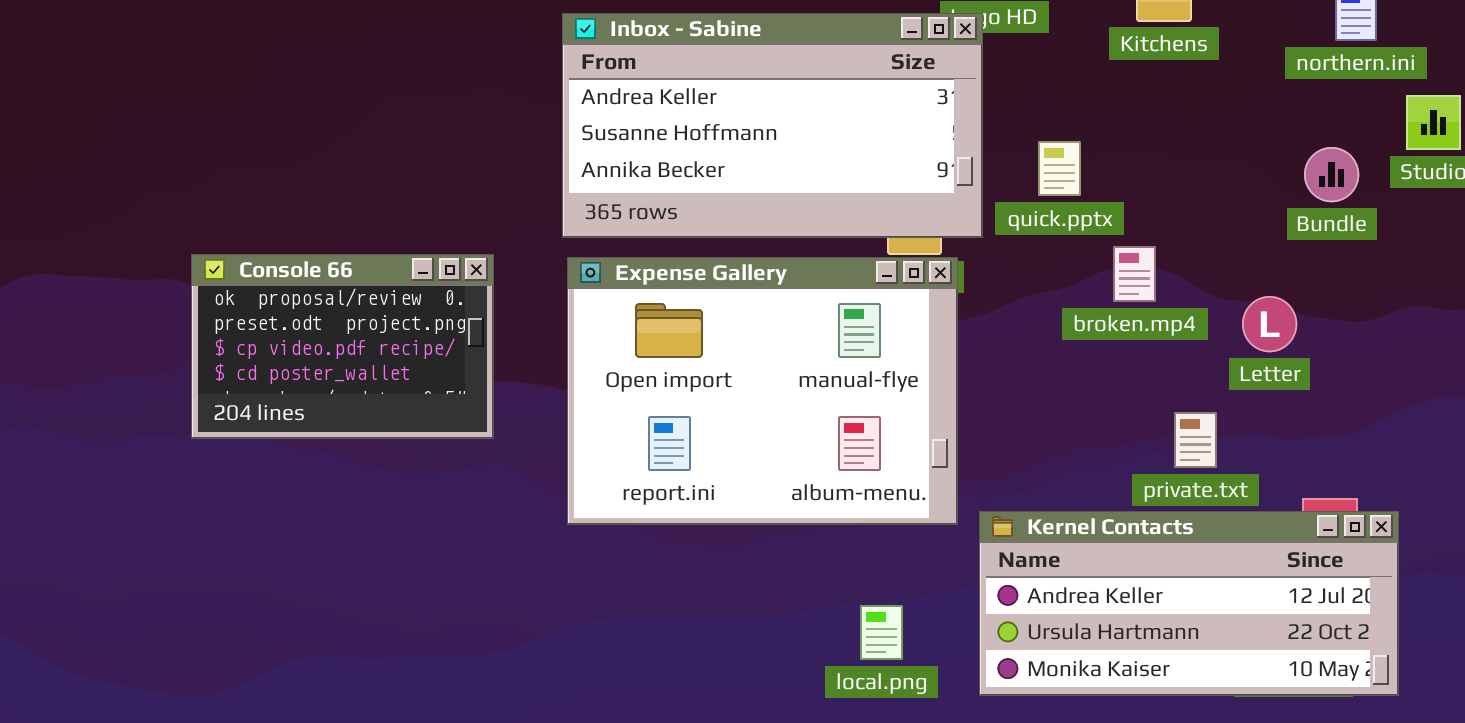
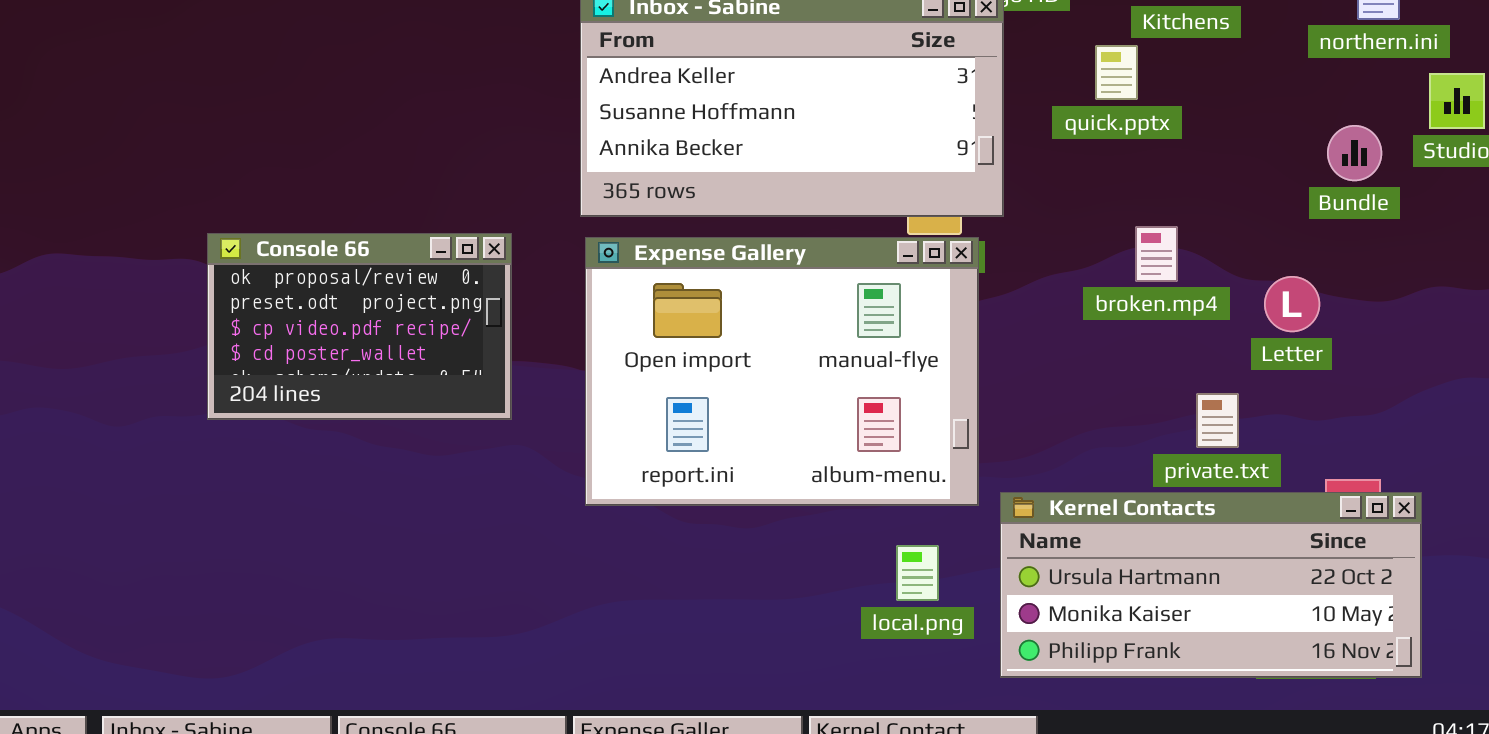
quick.pptx: [1038,141,1081,196] -> [1095,45,1138,100], moved
Kernel Contacts: [979,511,1399,696] -> [1000,492,1422,678], scrolled down 1 row
local.png: [860,605,903,660] -> [896,545,939,601], moved

